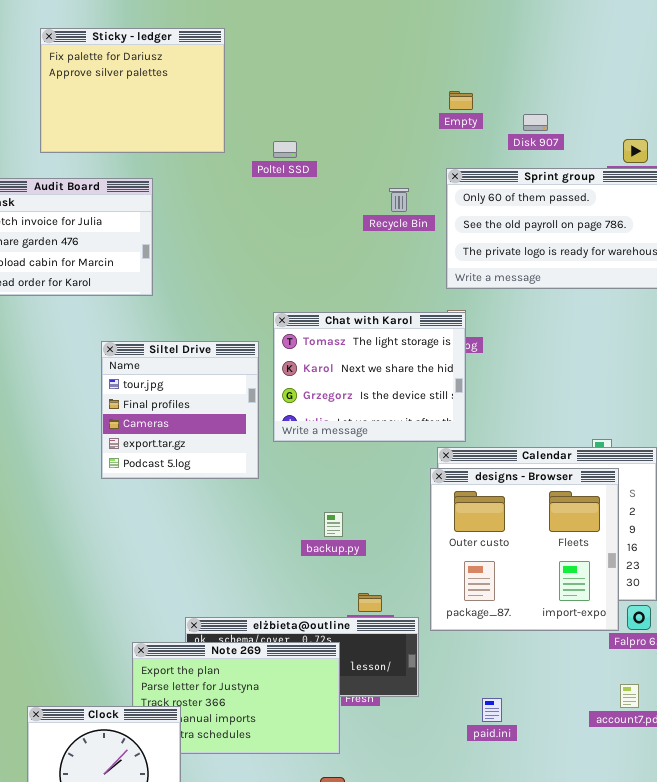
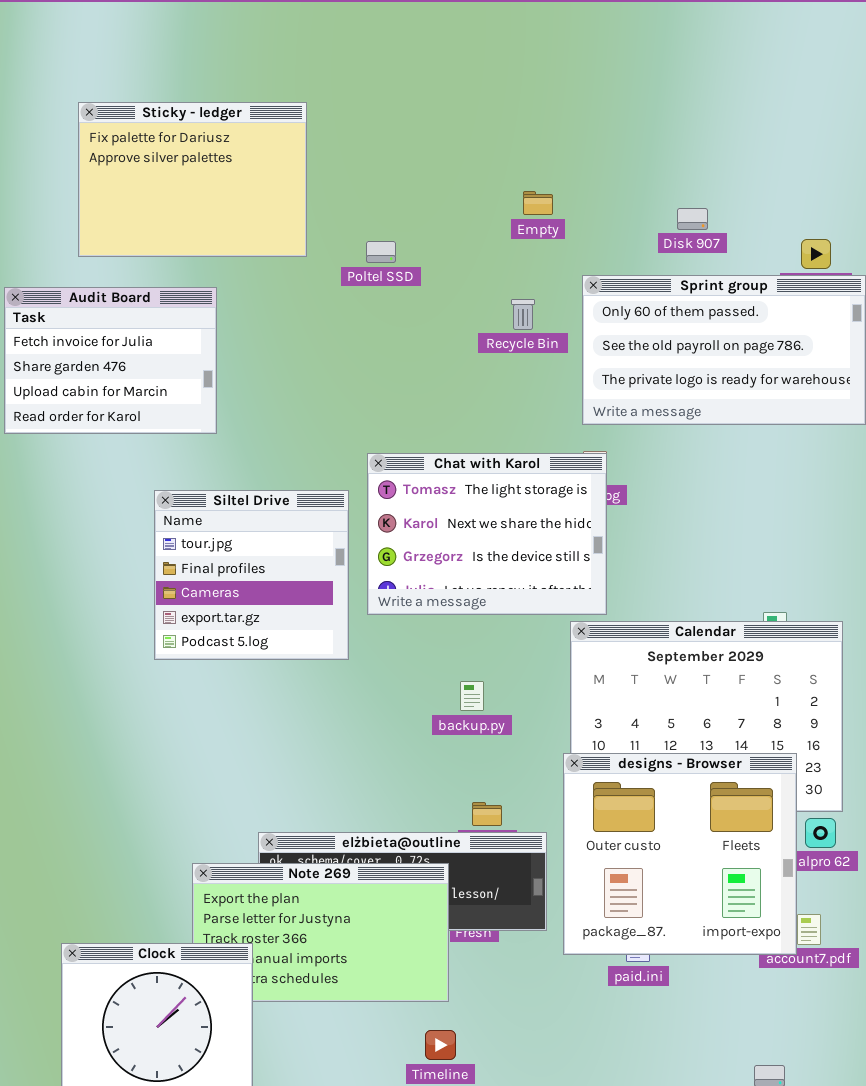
Empty: [449,91,473,110] -> [523,191,553,215], moved
designs - Browser: [430,468,619,631] -> [563,753,797,955], moved
backup.py: [324,512,343,537] -> [460,681,484,711], moved

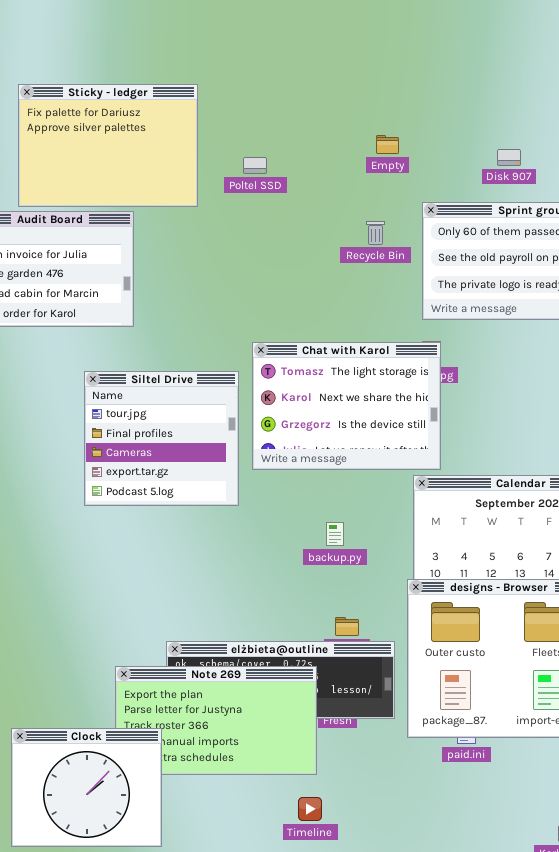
Sticky - ledger: [78,102,307,257] -> [18,84,198,207], moved
Poltel SSD: [366,241,396,263] -> [243,157,267,174], moved

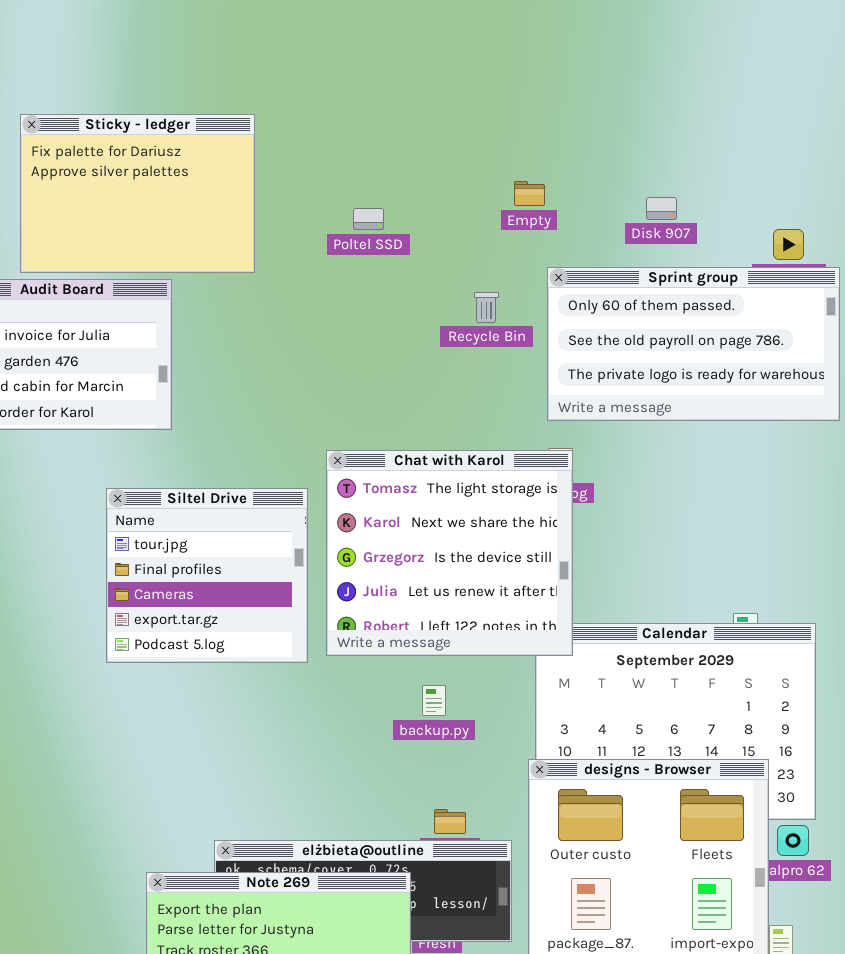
Empty: [376,135,399,154] -> [514,181,545,206], moved
Poltel SSD: [243,157,267,174] -> [353,208,384,230], moved
Chat with Karol: [252,342,441,470] -> [326,450,573,656], resized

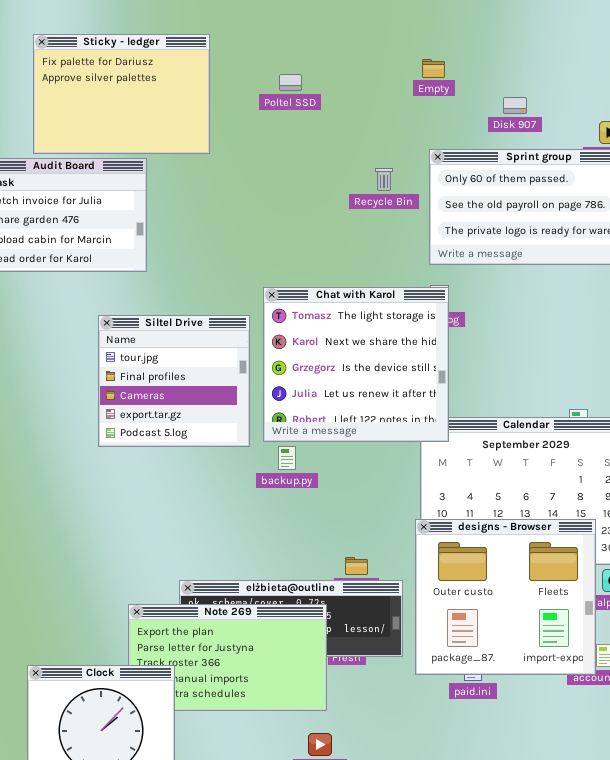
Empty: [514,181,545,206] -> [422,59,445,78], moved
Poltel SSD: [353,208,384,230] -> [279,74,302,91], moved
backup.py: [422,685,446,716] -> [278,446,296,470], moved

